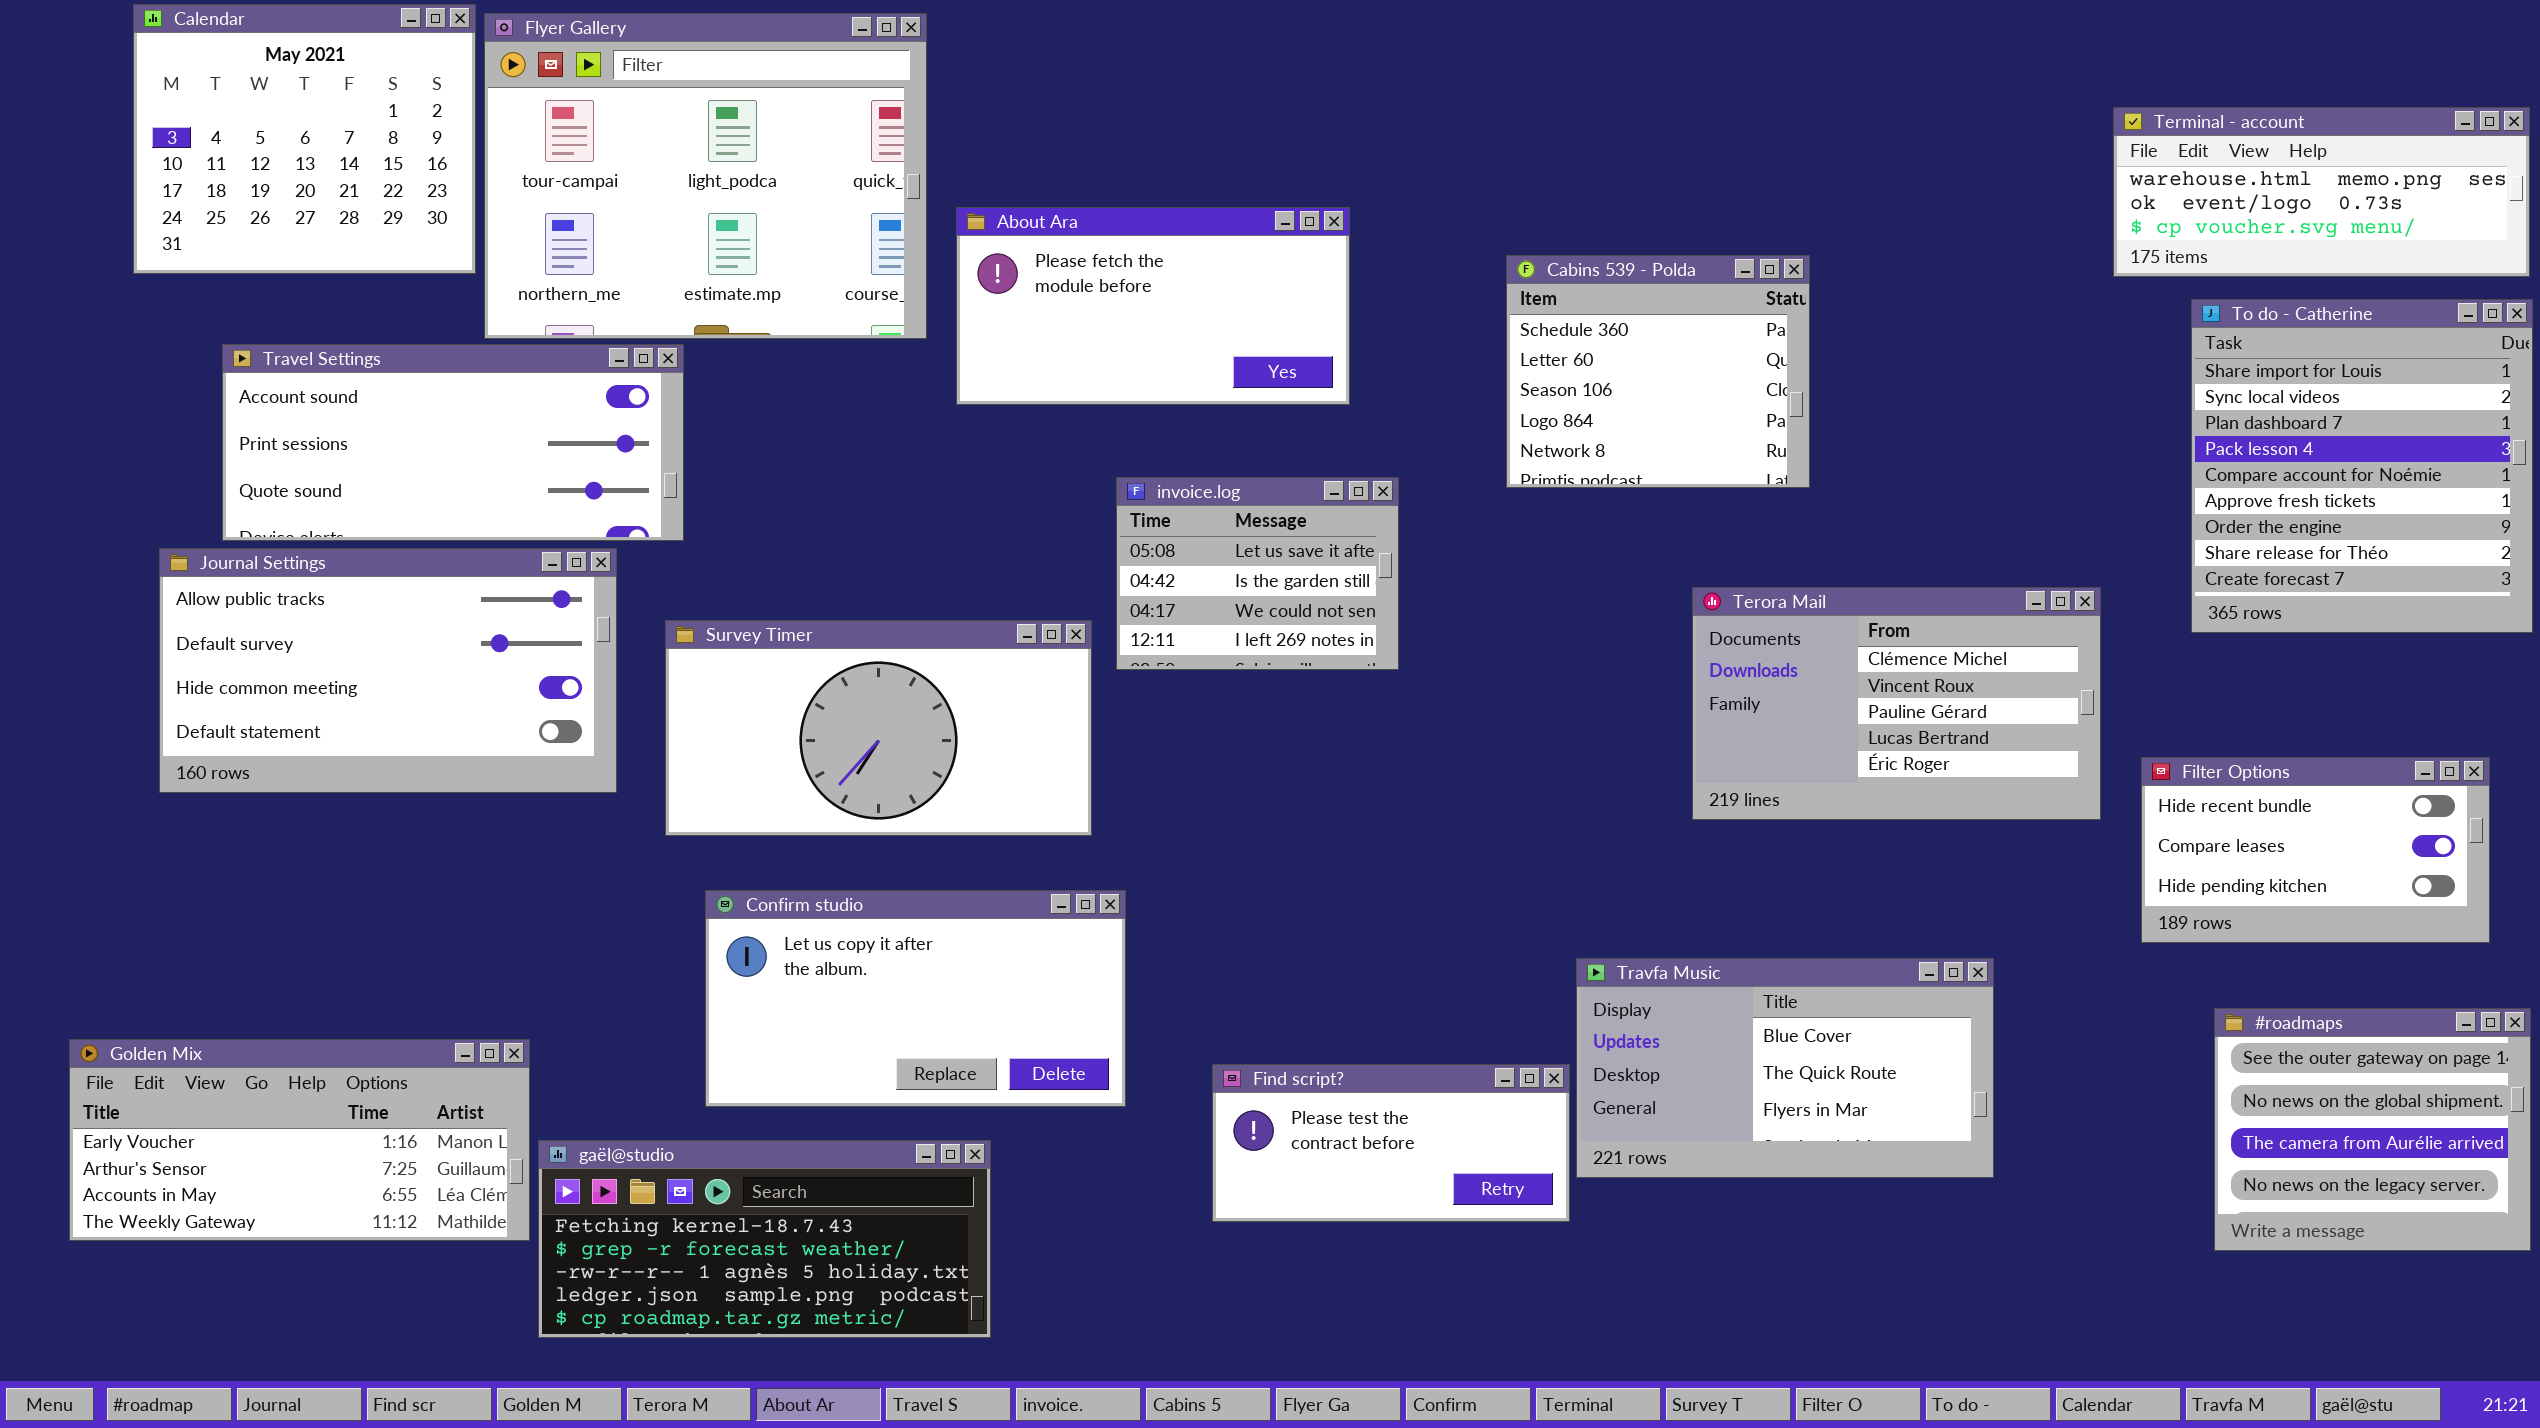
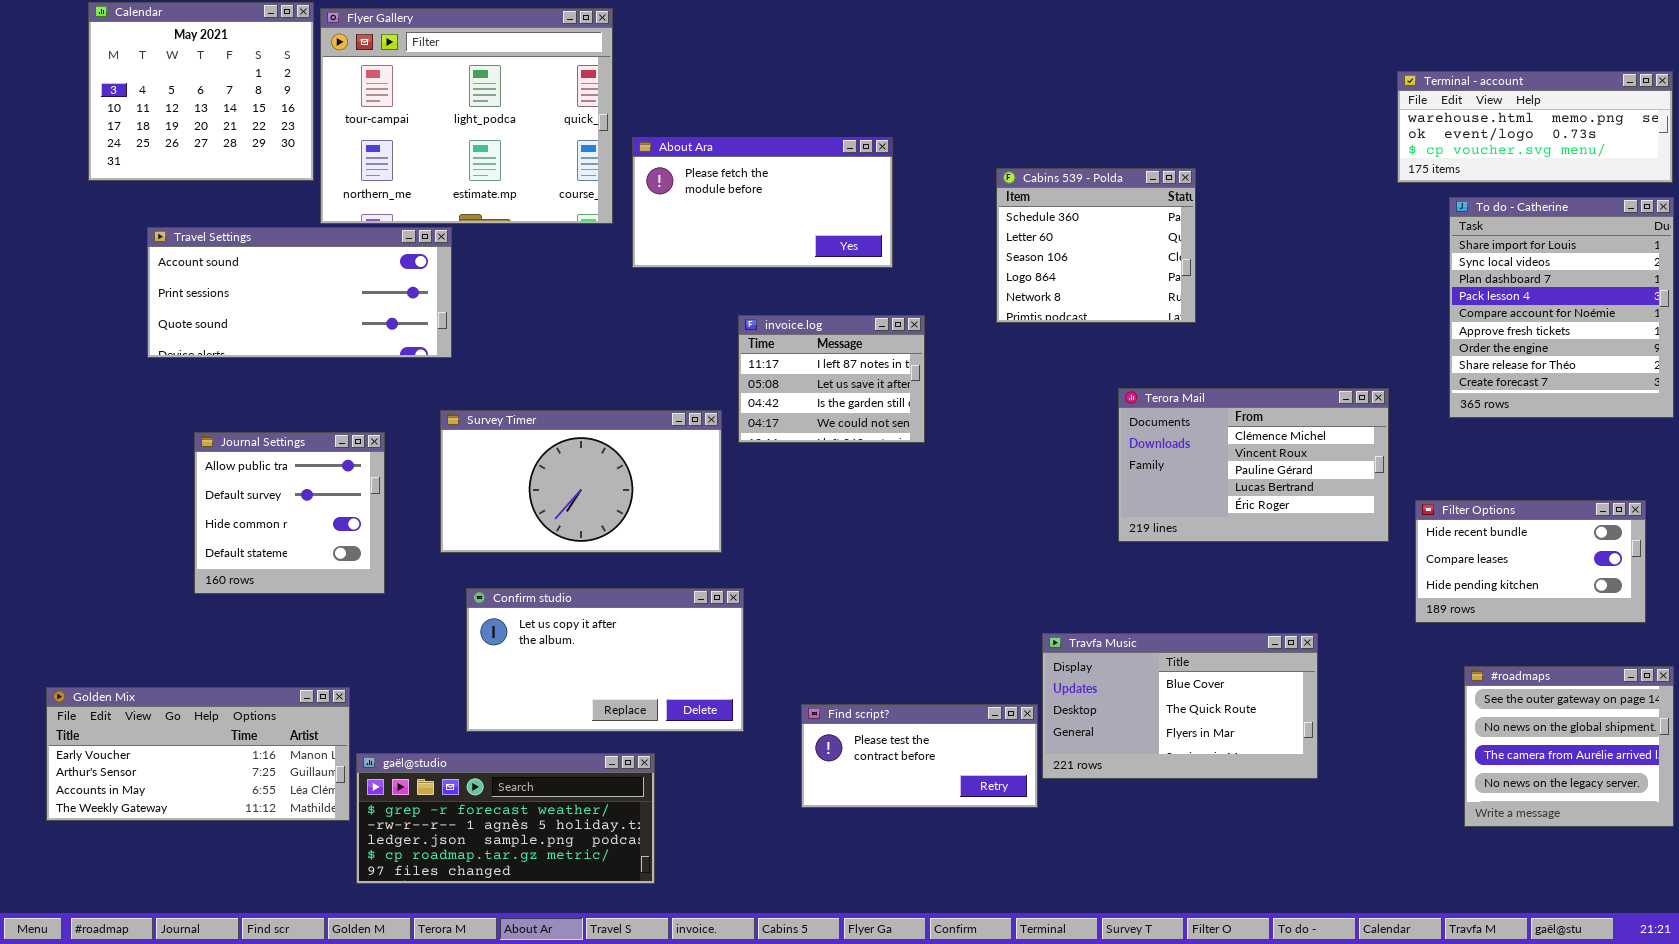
invoice.log: [1116,477,1399,670] -> [738,315,925,443], scrolled up 1 row
Journal Settings: [159,548,617,793] -> [194,432,385,594], moved, resized
gaël@studio: [538,1140,991,1338] -> [356,753,655,884], scrolled down 1 row

